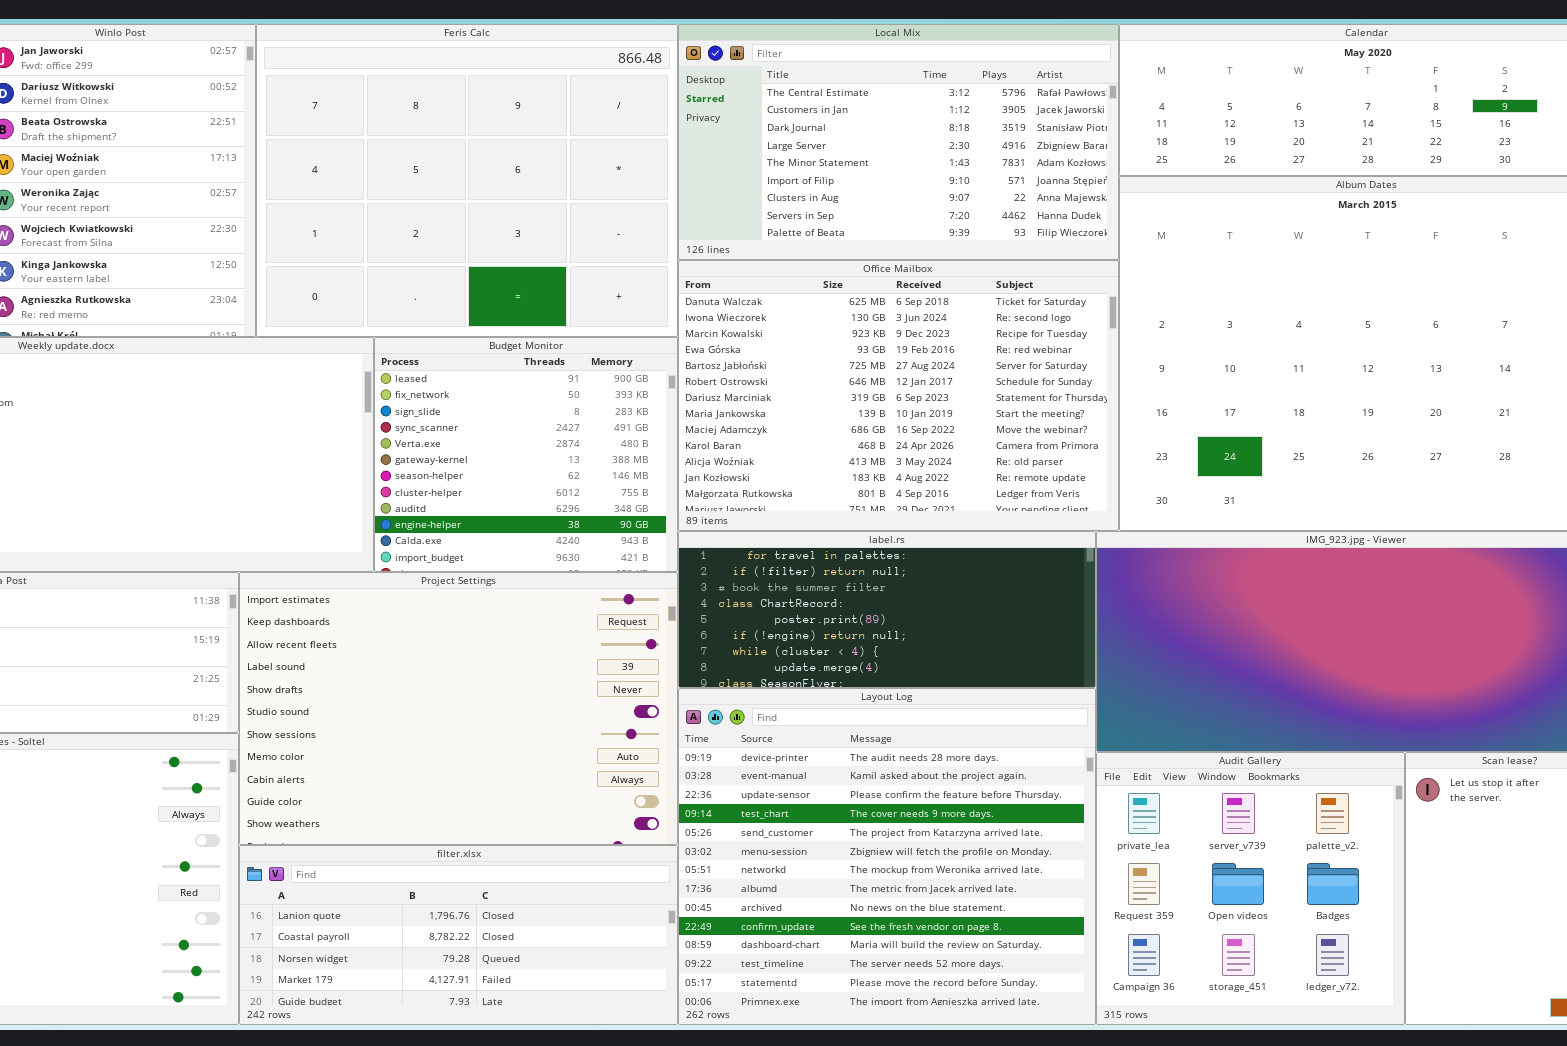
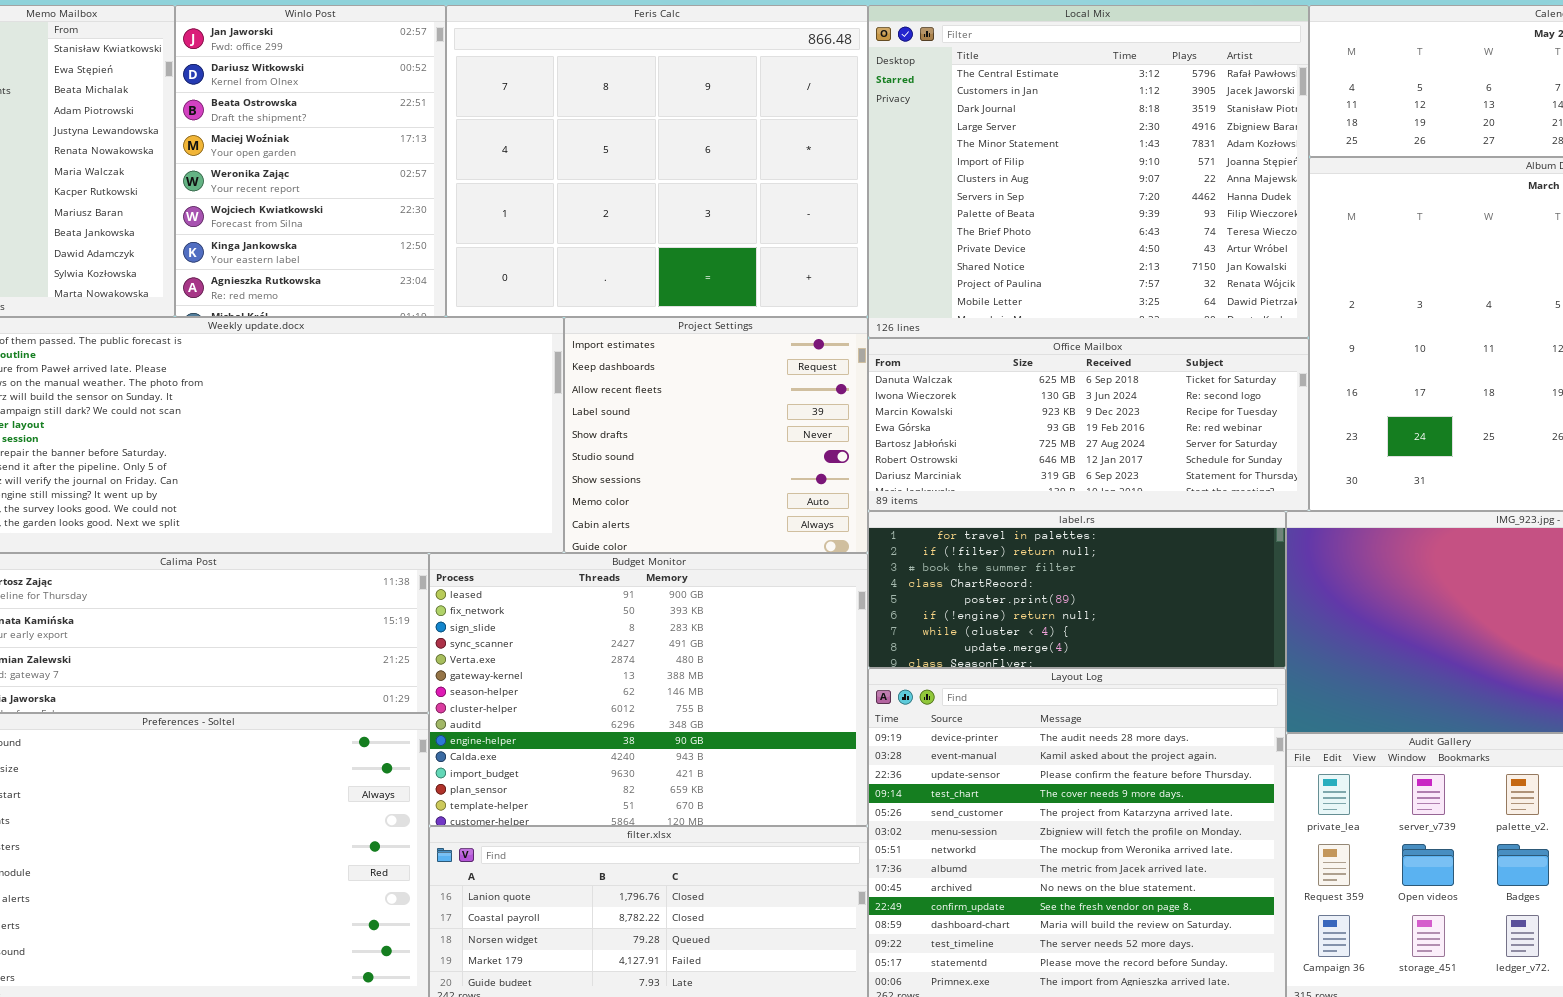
Local Mix: [678,24,1119,260] -> [868,5,1309,338], resized
Office Mailbox: [678,260,1119,531] -> [868,338,1309,511], resized
Budget Monitor: [374,337,678,572] -> [429,553,868,826], moved, resized
Project Settings: [239,572,678,845] -> [564,317,868,553], moved, resized

